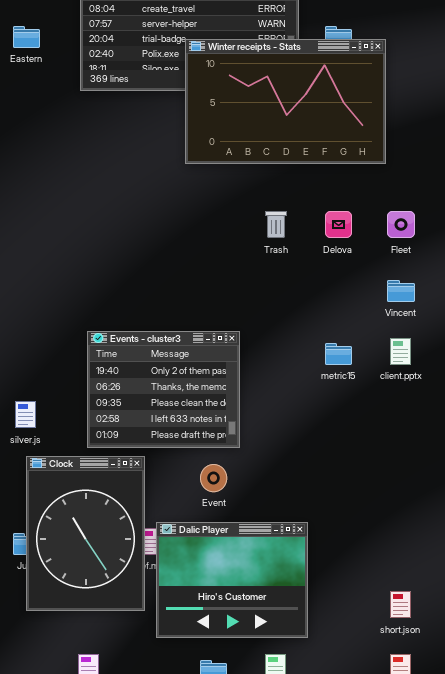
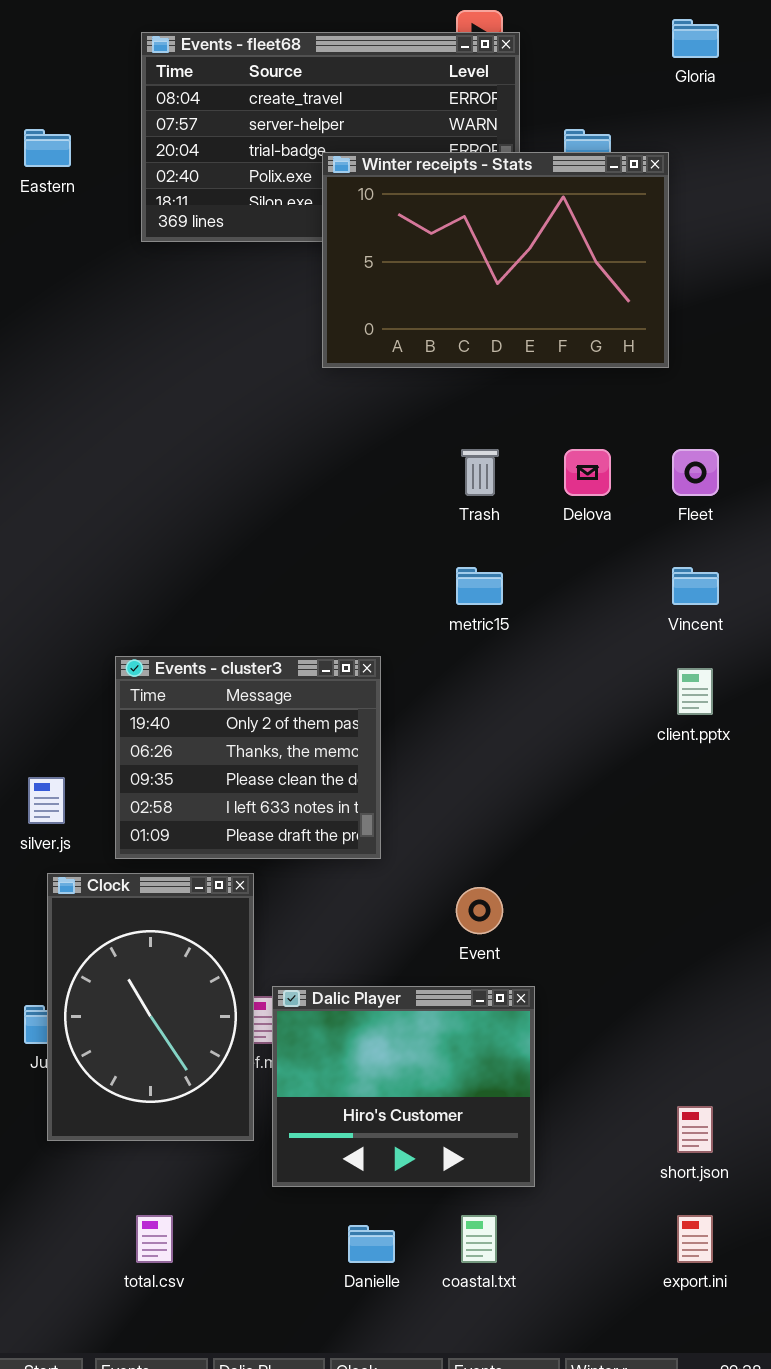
Events - cluster3: [87,331,240,448] -> [115,656,381,859], moved
metric15: [325,343,352,365] -> [456,567,503,605], moved
Event: [200,464,227,492] -> [456,887,503,934], moved

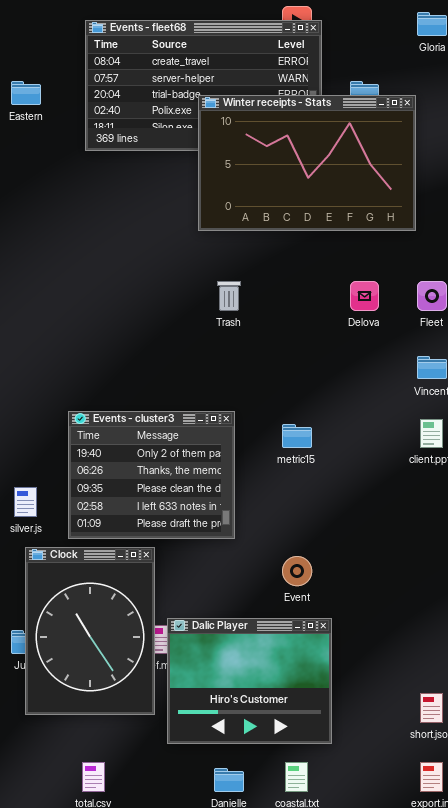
Trash: [461,449,499,496] -> [217,281,241,311], moved
metric15: [456,567,503,605] -> [282,424,312,448], moved

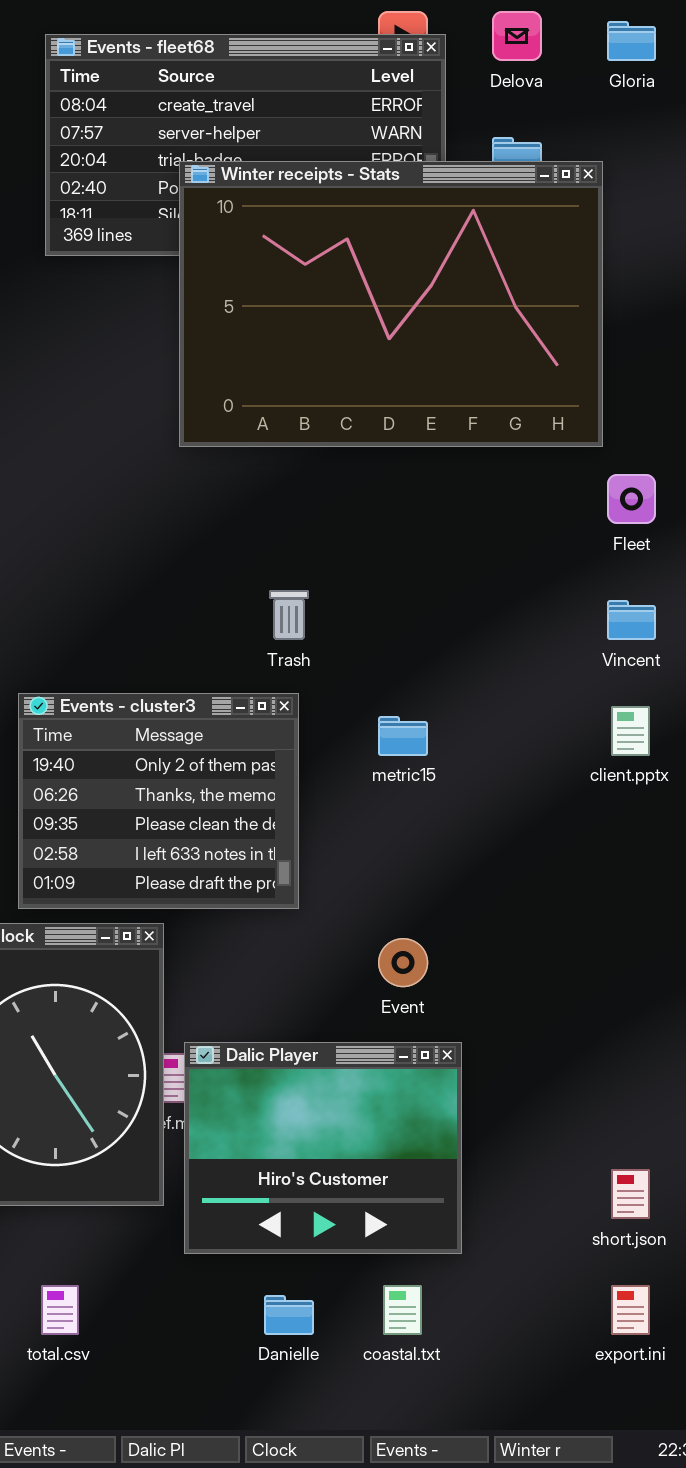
Winter receipts - Stats: [198,95,416,231] -> [179,161,603,447], resized
Trash: [217,281,241,311] -> [269,590,309,640], moved
Delova: [350,281,379,311] -> [492,11,542,61], moved

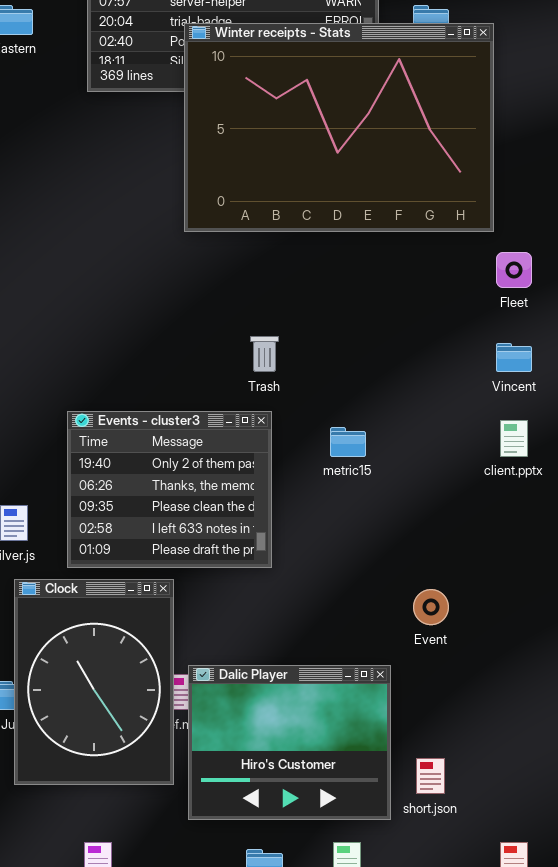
Event: [378,938,428,987] -> [413,589,449,625], moved
short.json: [611,1169,650,1219] -> [416,758,445,794], moved

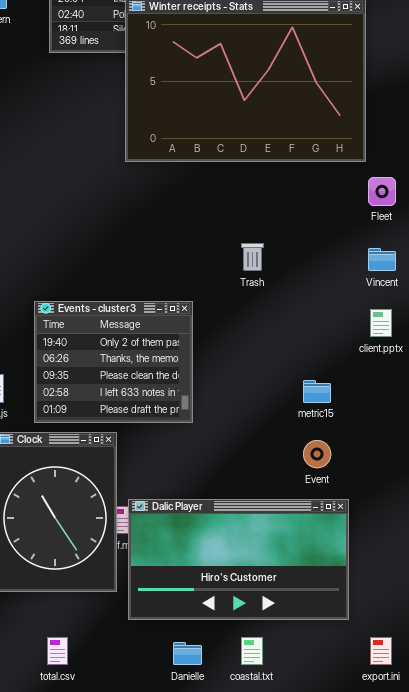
Trash: [250,336,279,372] -> [241,243,264,271], moved
metric15: [330,427,366,457] -> [303,380,331,403], moved
Dalic Player: [188,665,391,820] -> [128,499,349,620], resized

